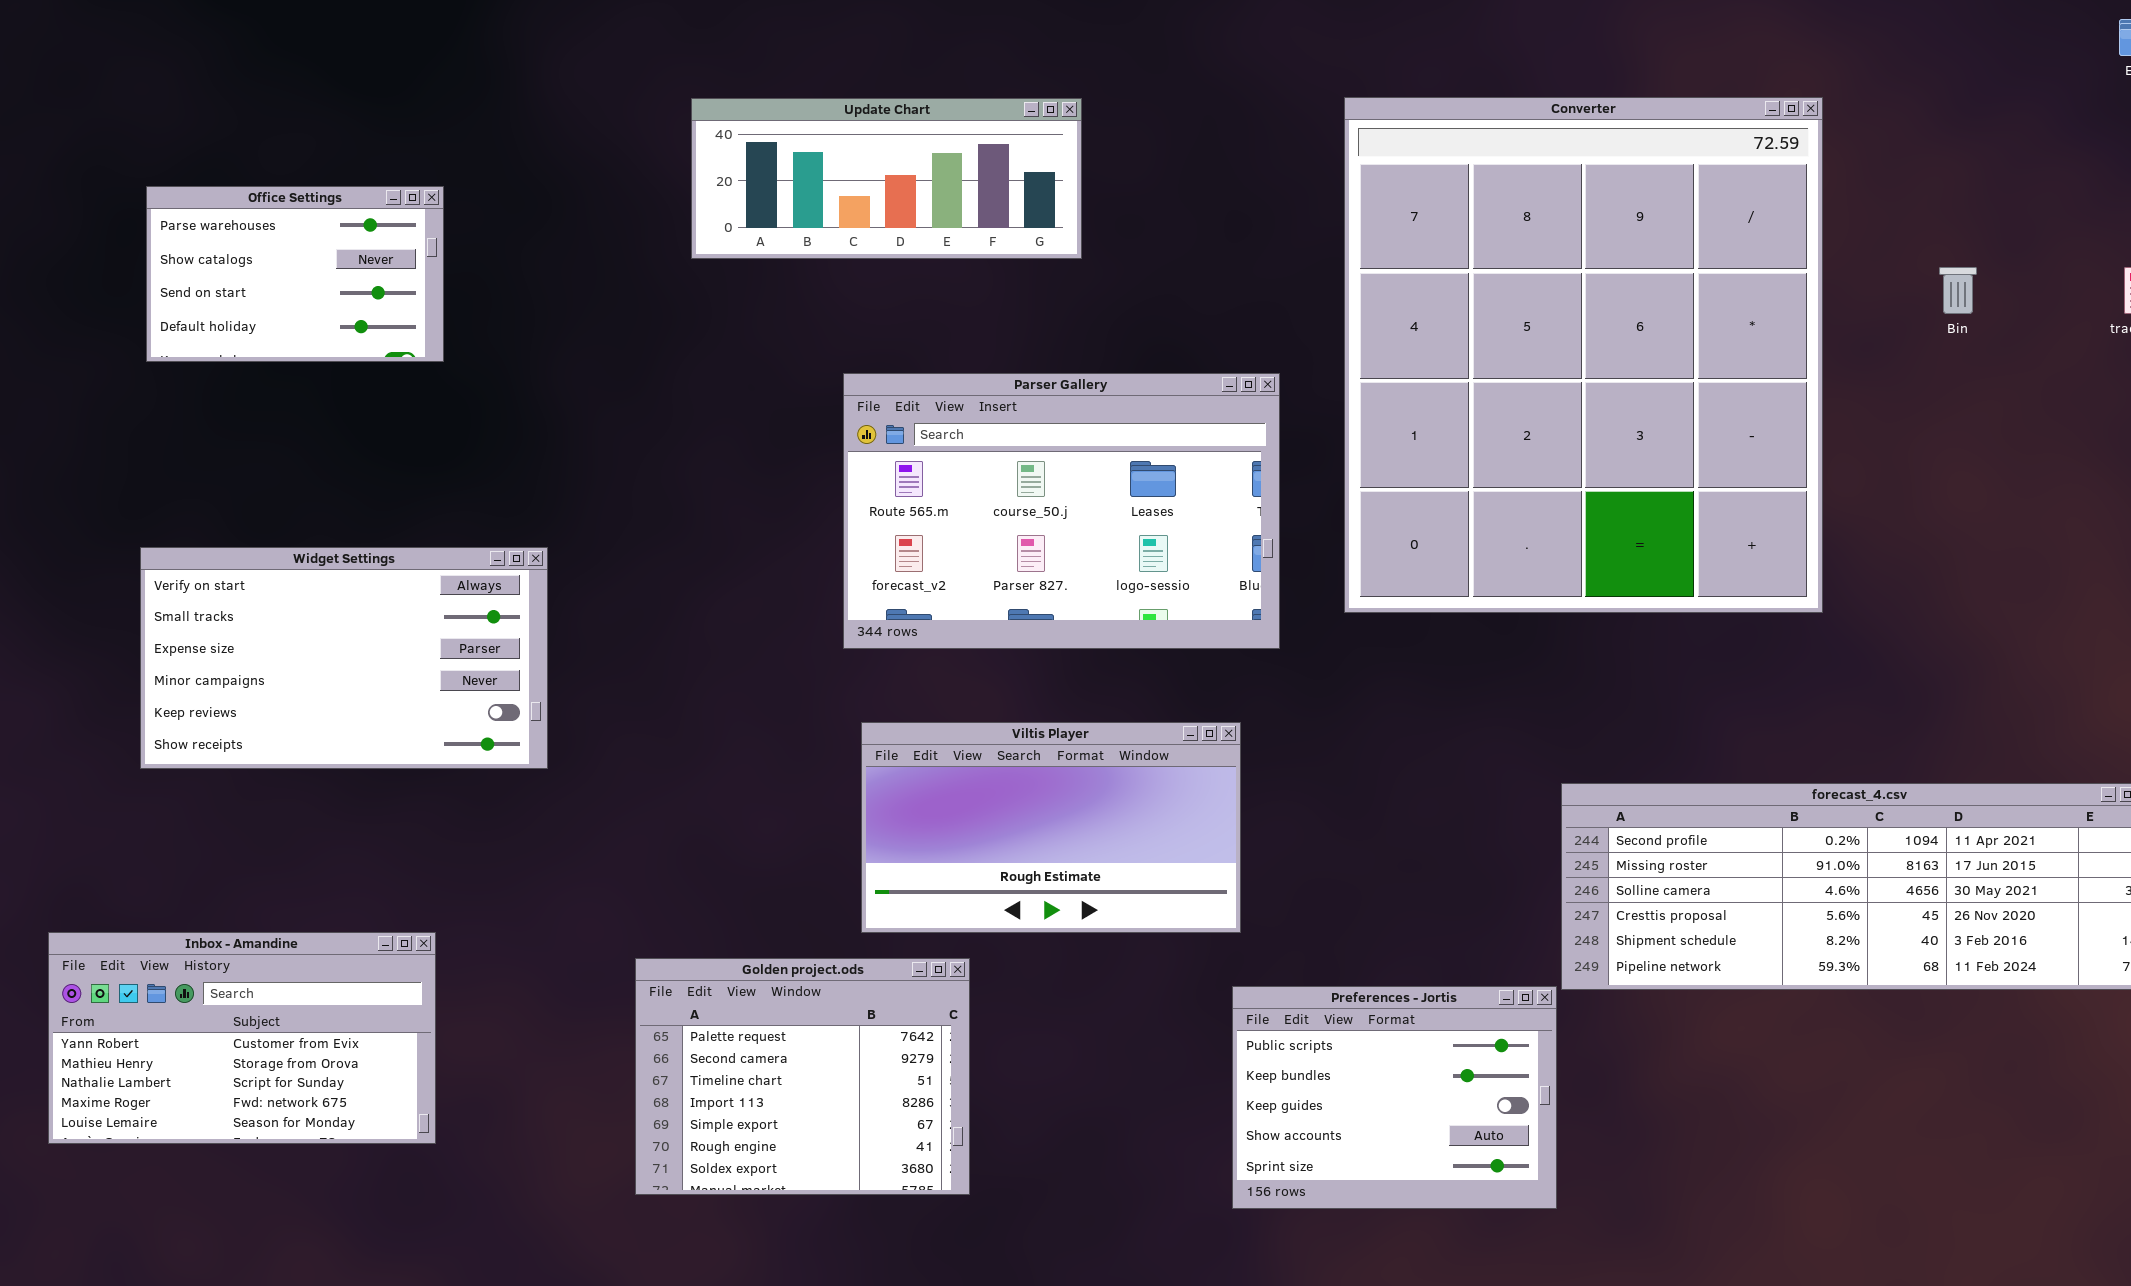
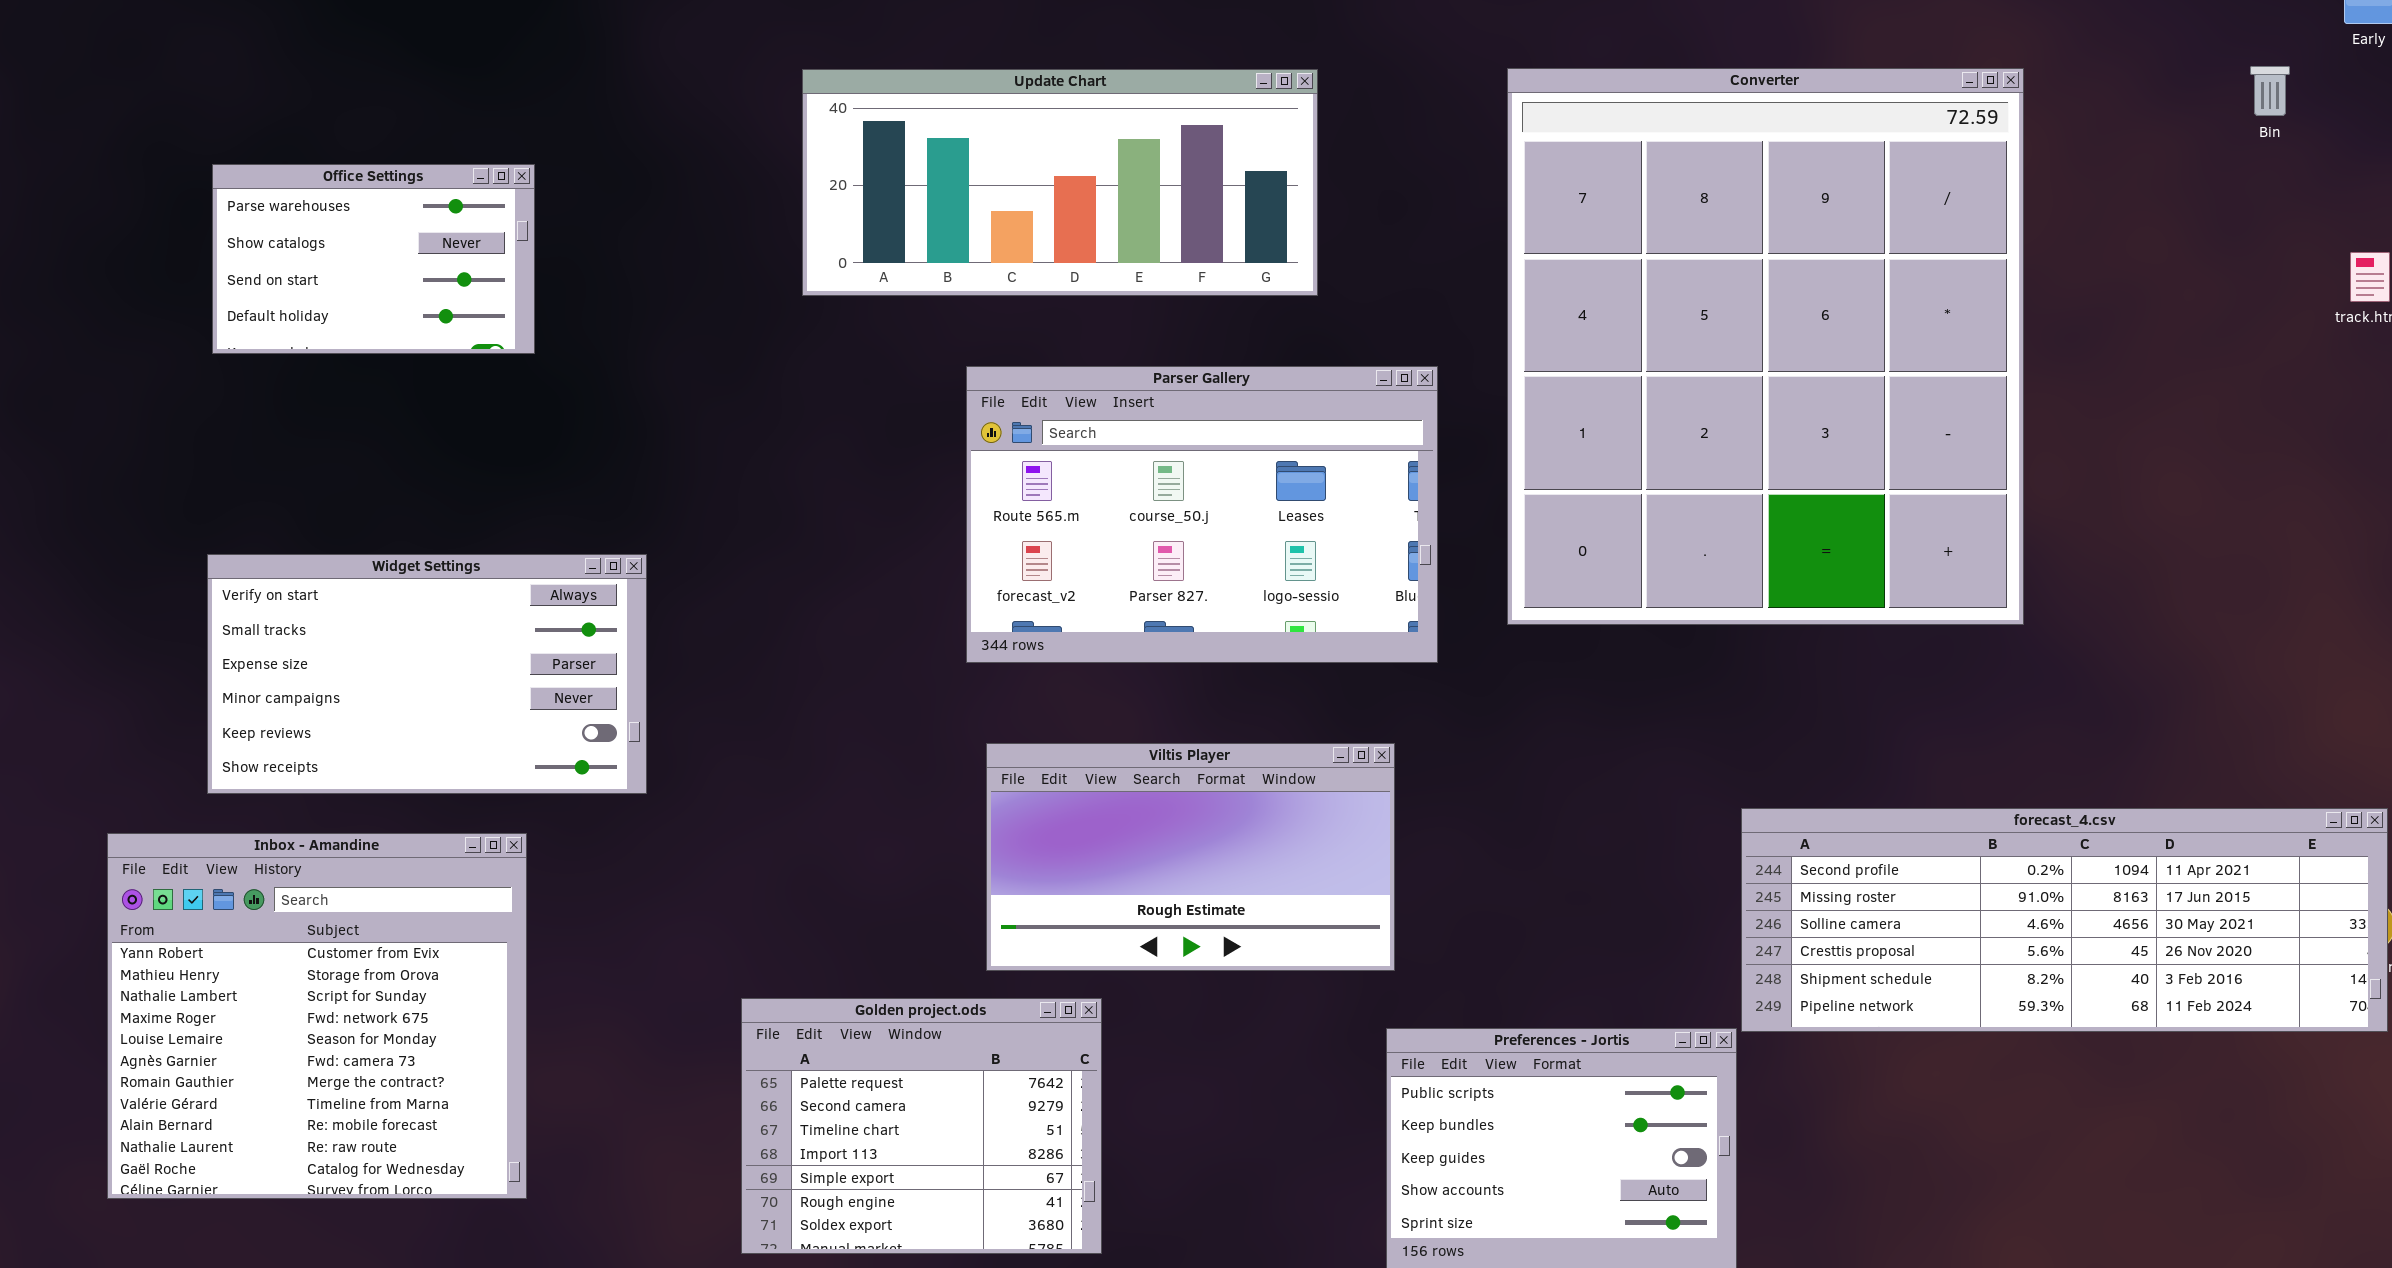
Update Chart: [691,98,1082,259] -> [802,69,1318,296], resized
Bin: [1939,267,1977,314] -> [2250,66,2290,116], moved
Inbox - Amandine: [48,932,436,1144] -> [107,833,527,1199], resized

